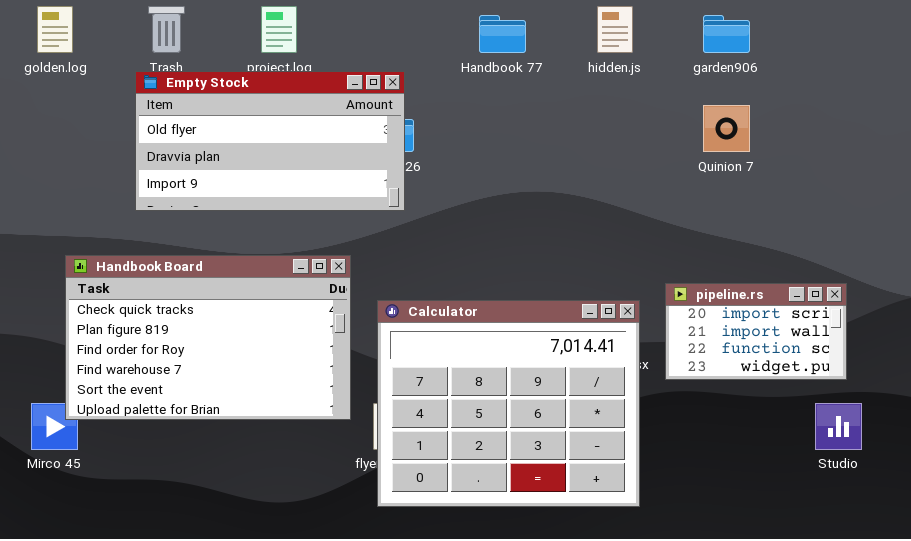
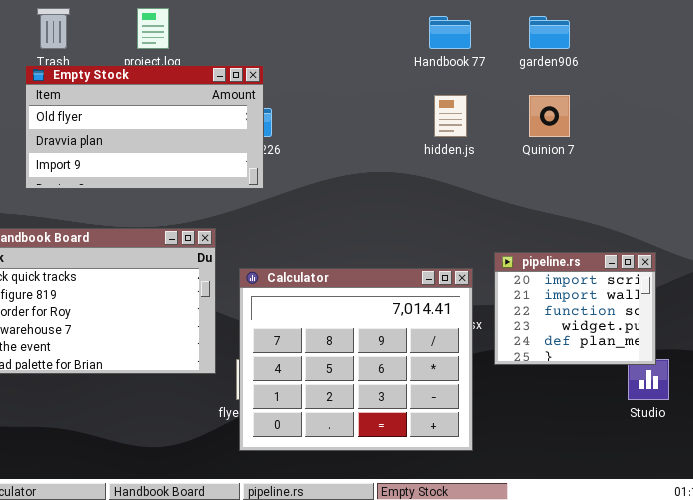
hidden.js: [597,6,633,53] -> [434,95,467,137], moved
Handbook 77: [479,15,526,53] -> [429,16,471,49], moved
pipeline.rs: [665,283,847,380] -> [494,252,656,365], resized

